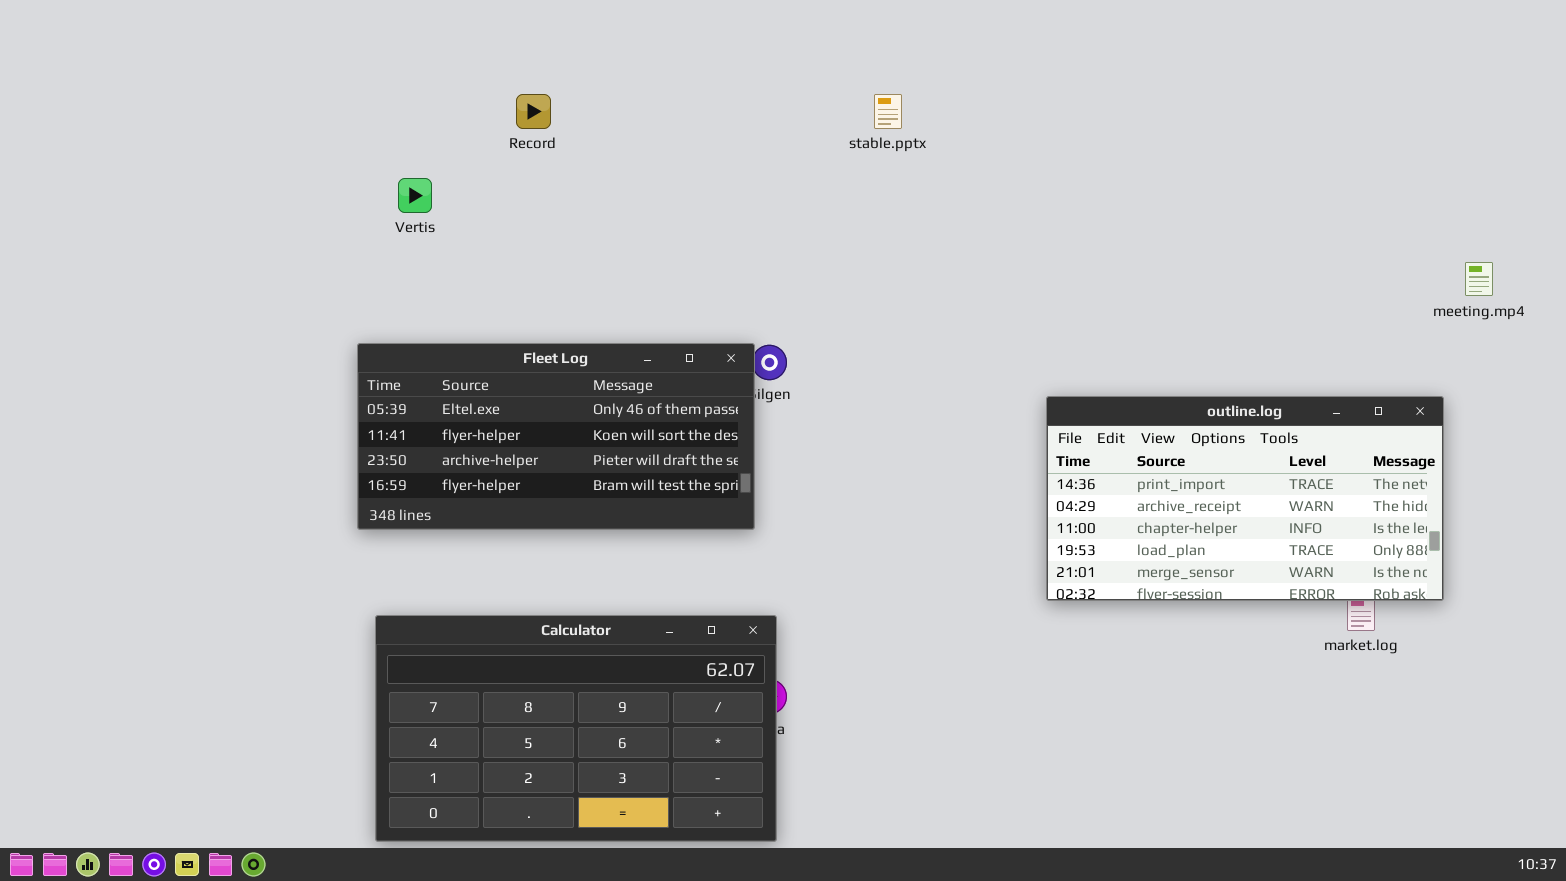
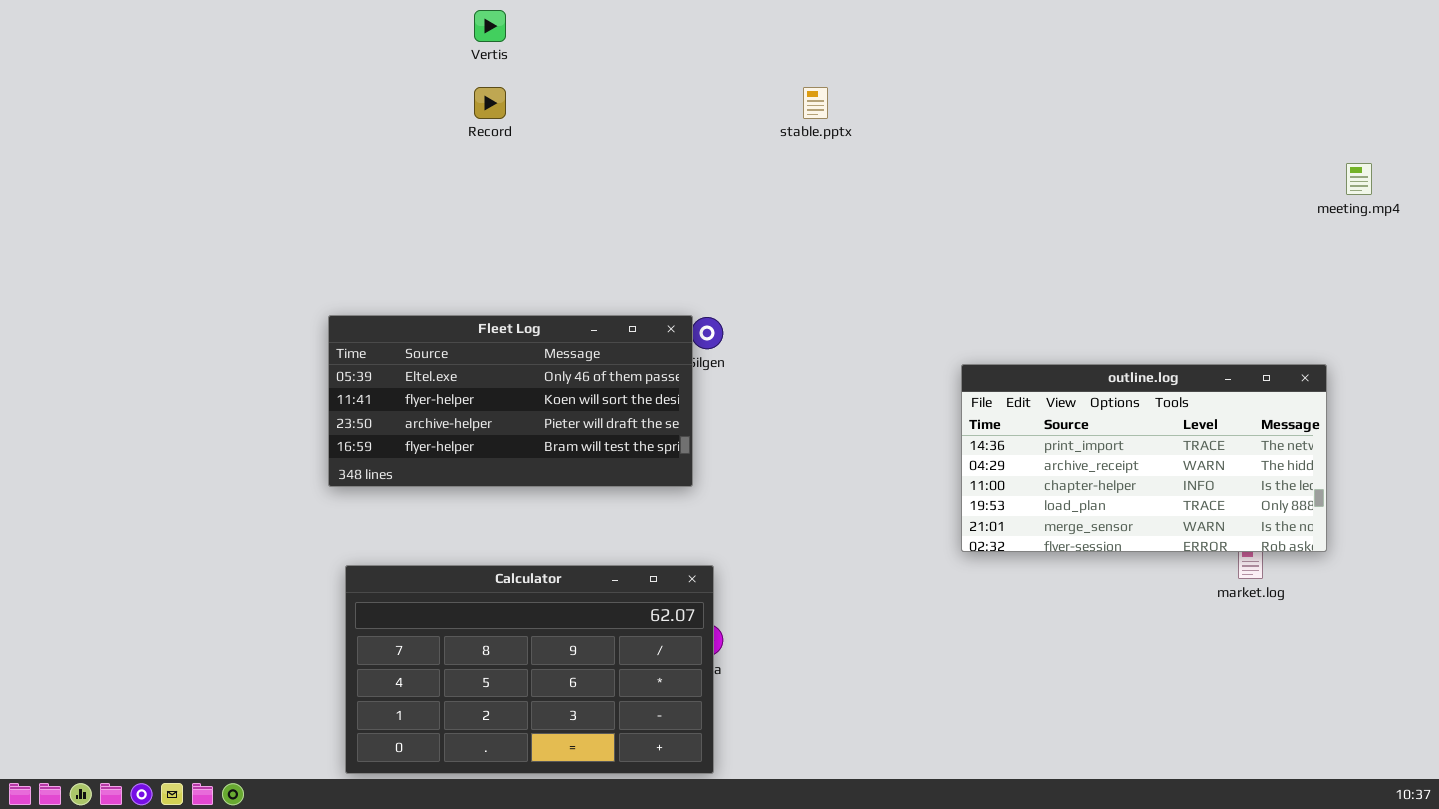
Vertis: [398,178,432,213] -> [474,10,506,42], moved
meeting.mp4: [1465,262,1493,296] -> [1346,163,1372,195], moved

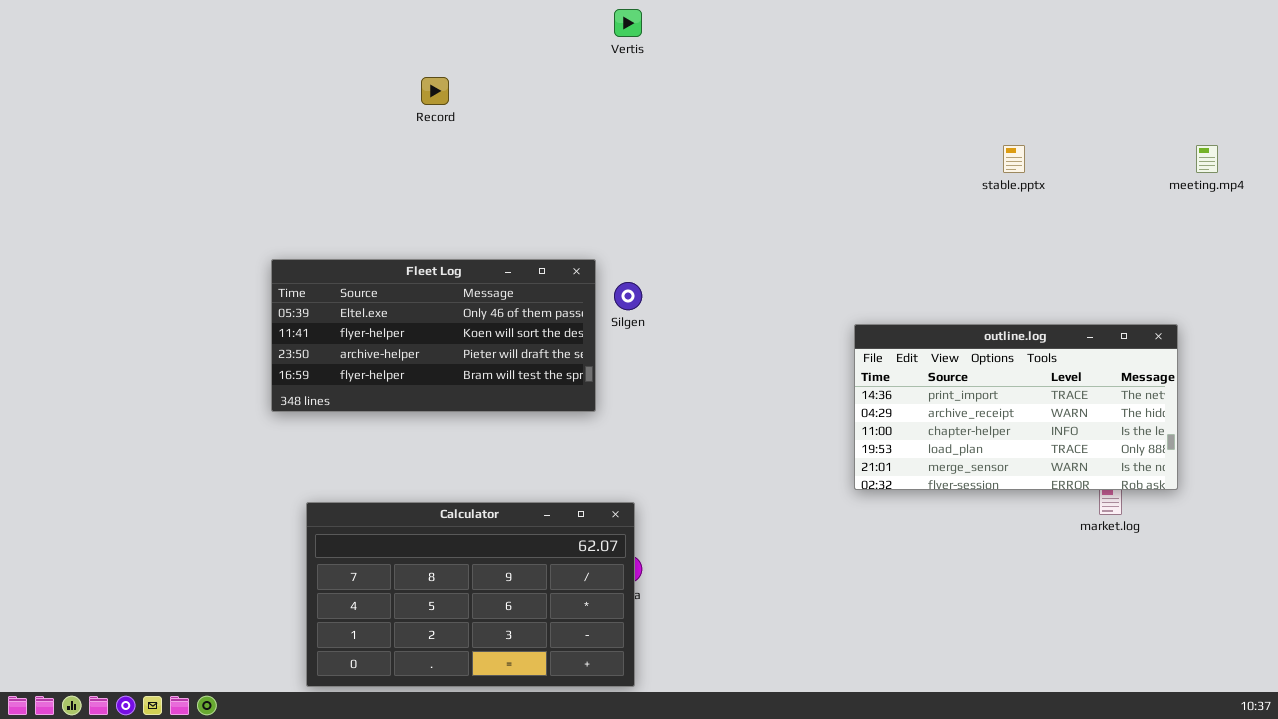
Vertis: [474,10,506,42] -> [614,9,642,37], moved
stable.pptx: [803,87,828,119] -> [1003,145,1025,173], moved
Fleet Log: [328,315,693,487] -> [271,259,596,412], moved

